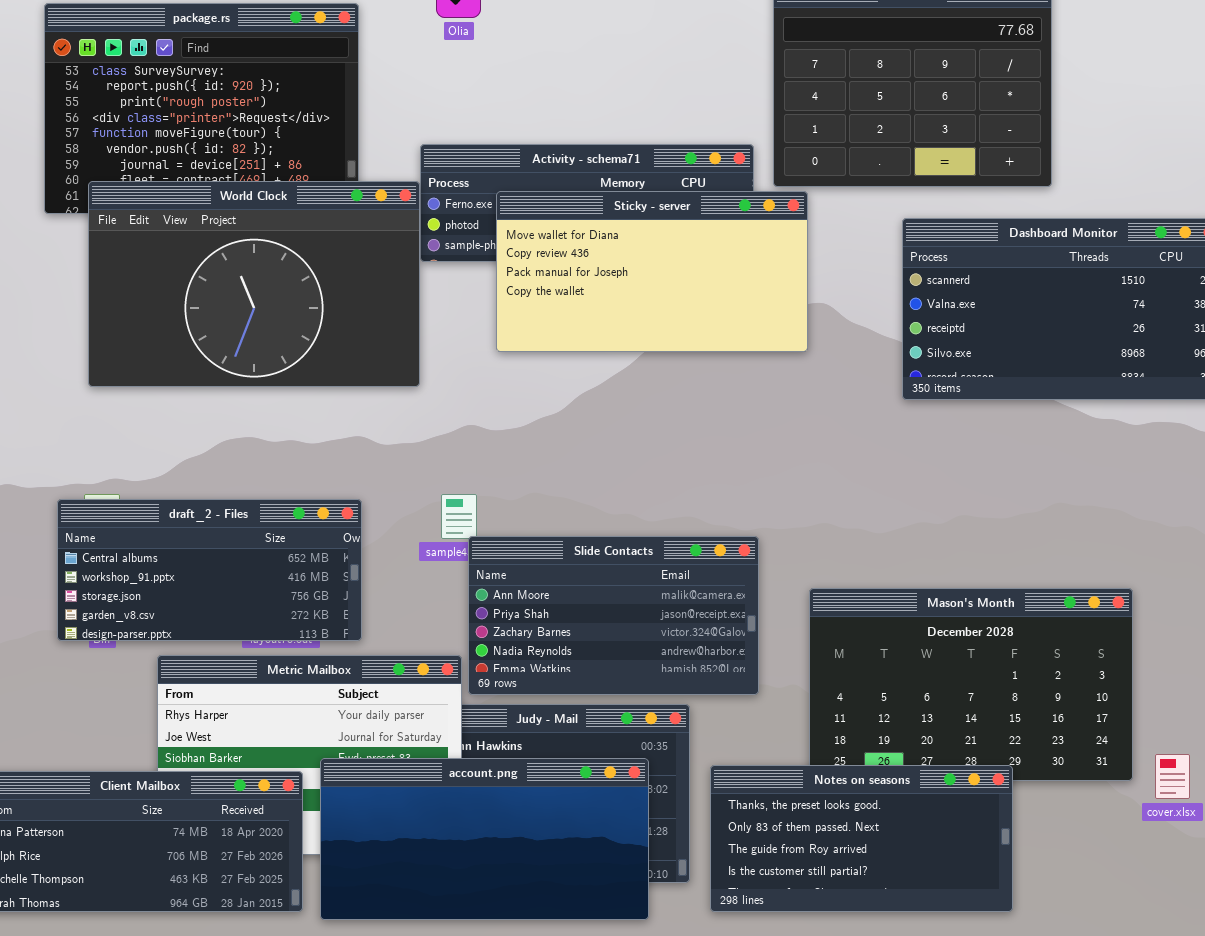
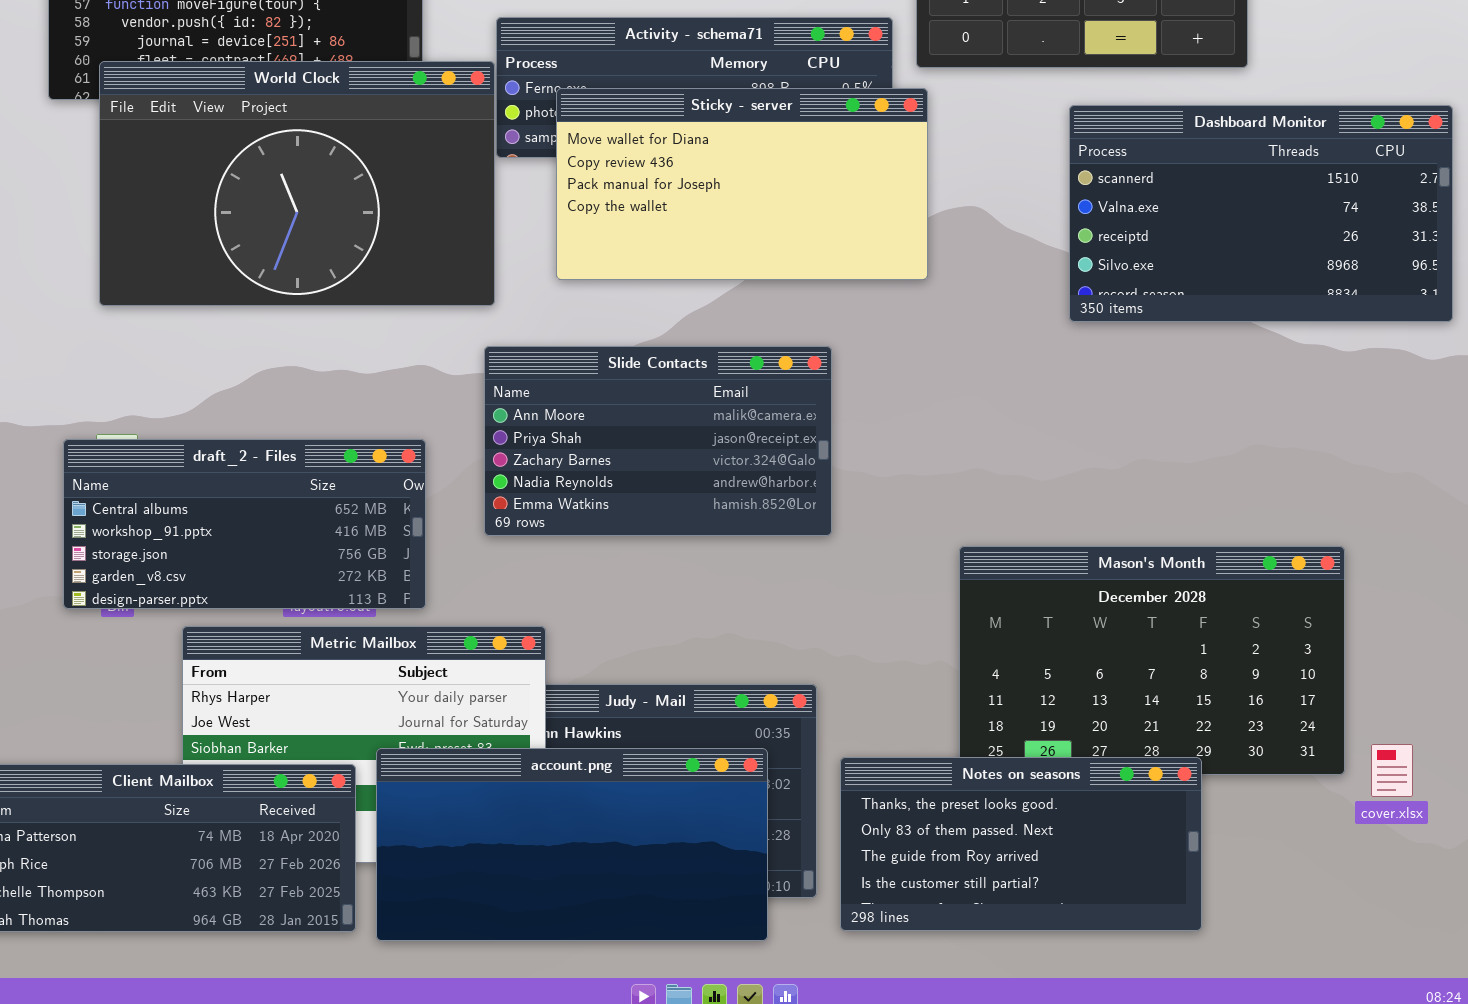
Sticky - server: [496,191,808,352] -> [556,88,928,280], moved
Slide Contacts: [468,536,759,695] -> [484,346,832,536], moved

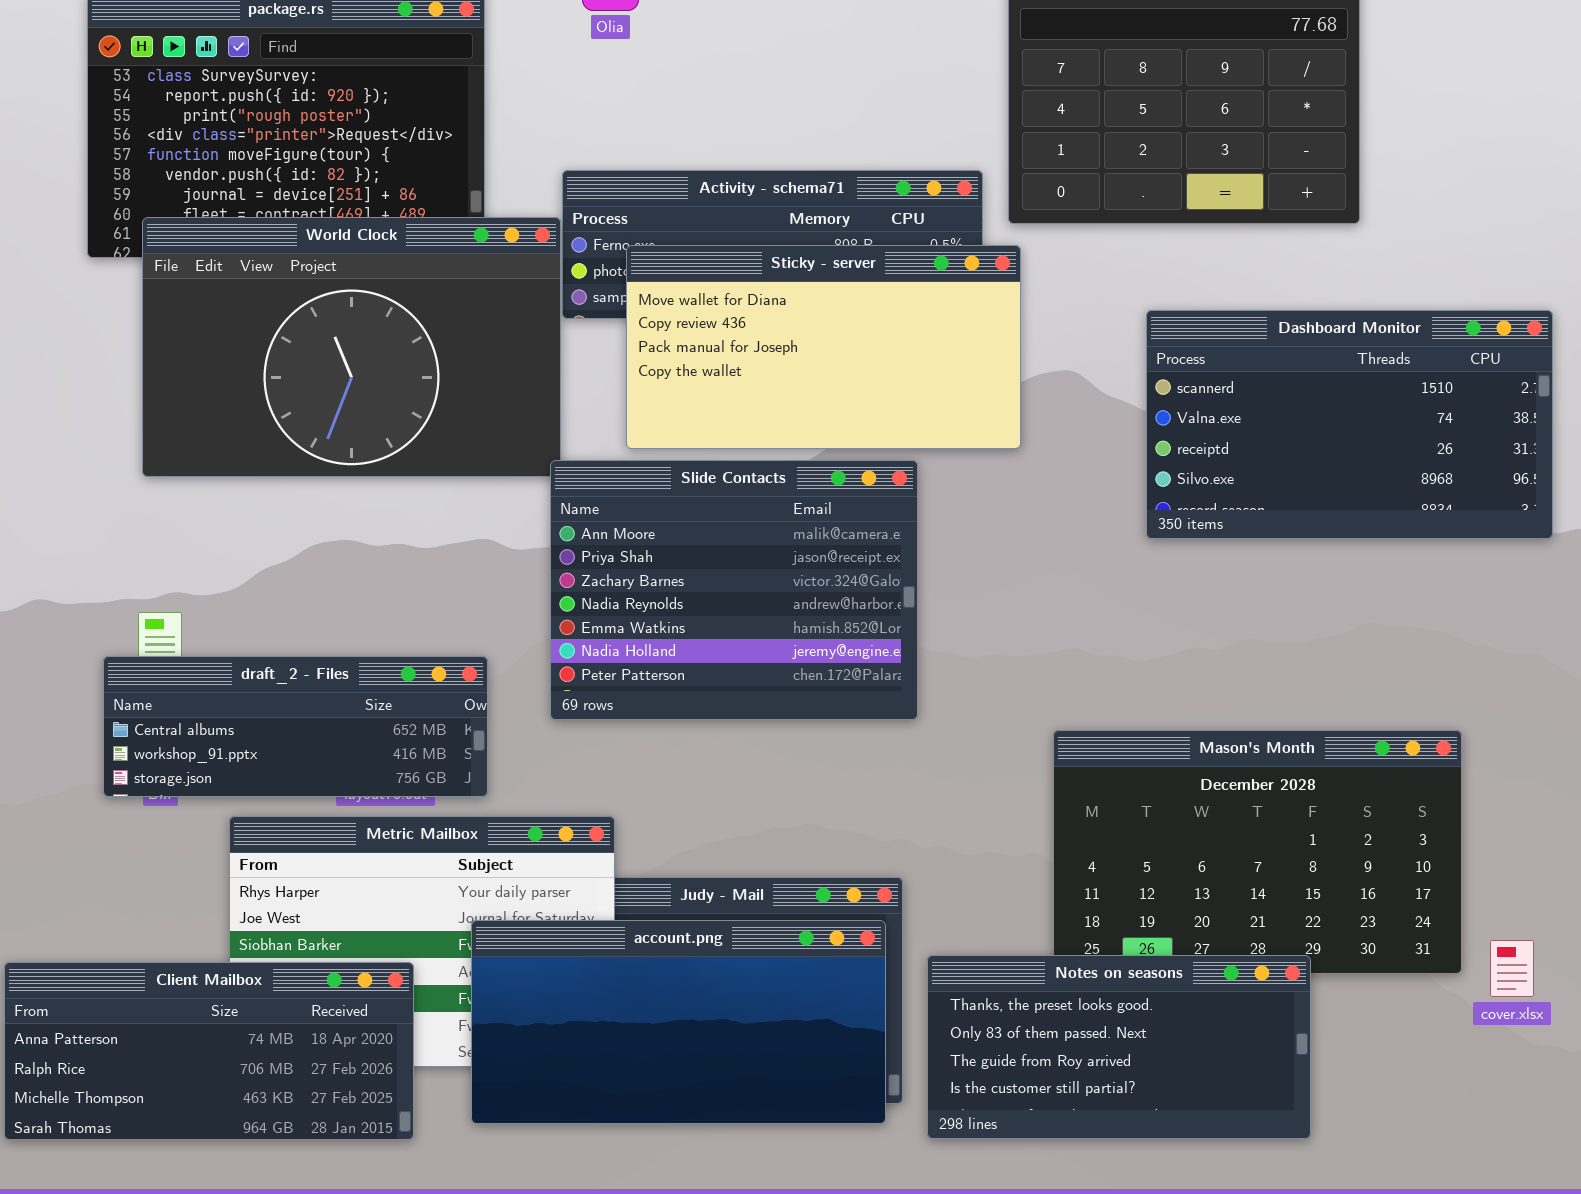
Dashboard Monitor: [1069,105,1453,322] -> [1146,310,1553,539], moved
Slide Contacts: [484,346,832,536] -> [550,460,918,720], resized
draft_2 - Files: [63,439,426,609] -> [103,656,488,797], resized
account.png: [376,748,768,941] -> [471,920,886,1124], moved

